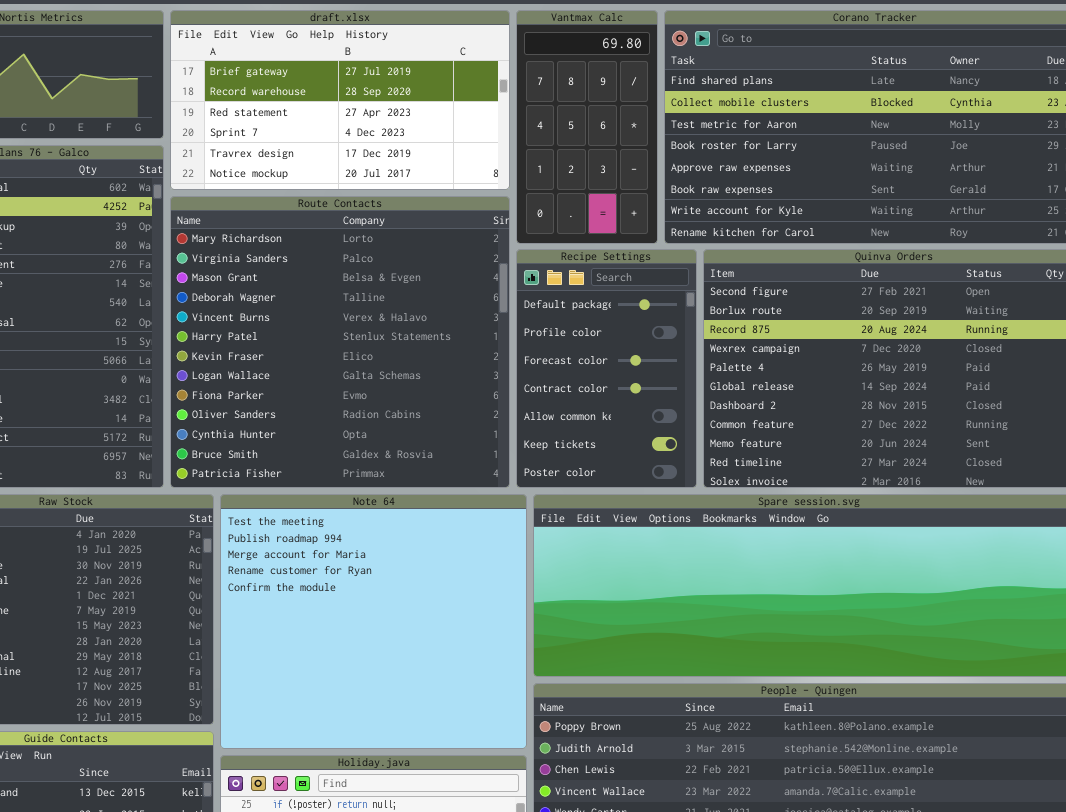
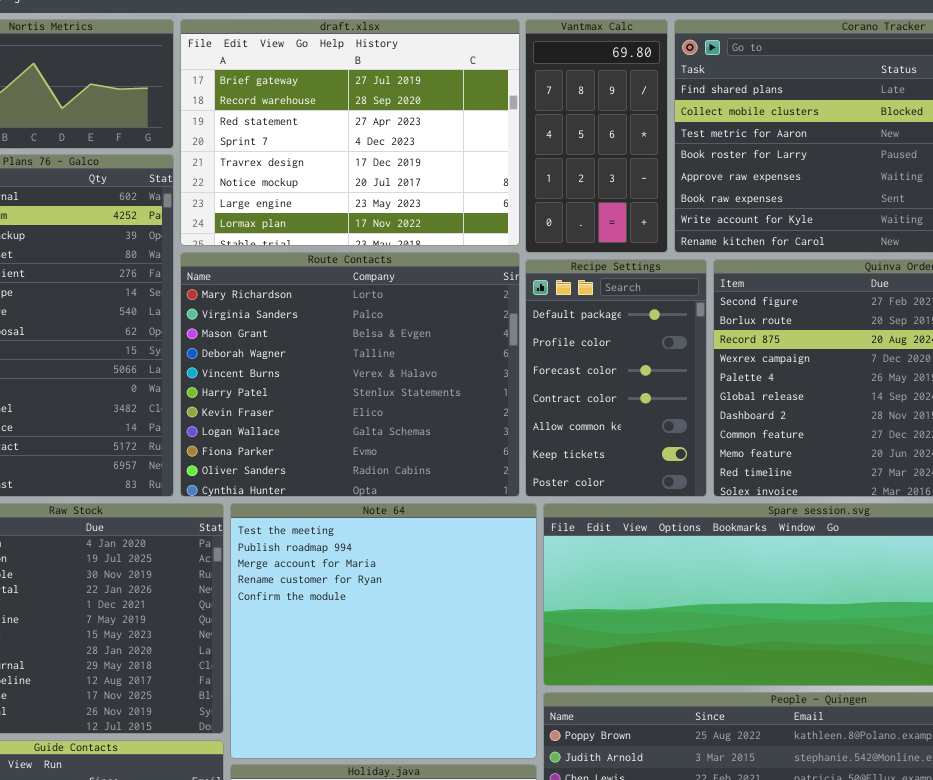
draft.xlsx: [170,10,510,190] -> [180,19,520,246], resized
Route Contacts: [170,196,510,488] -> [180,252,520,497], resized

